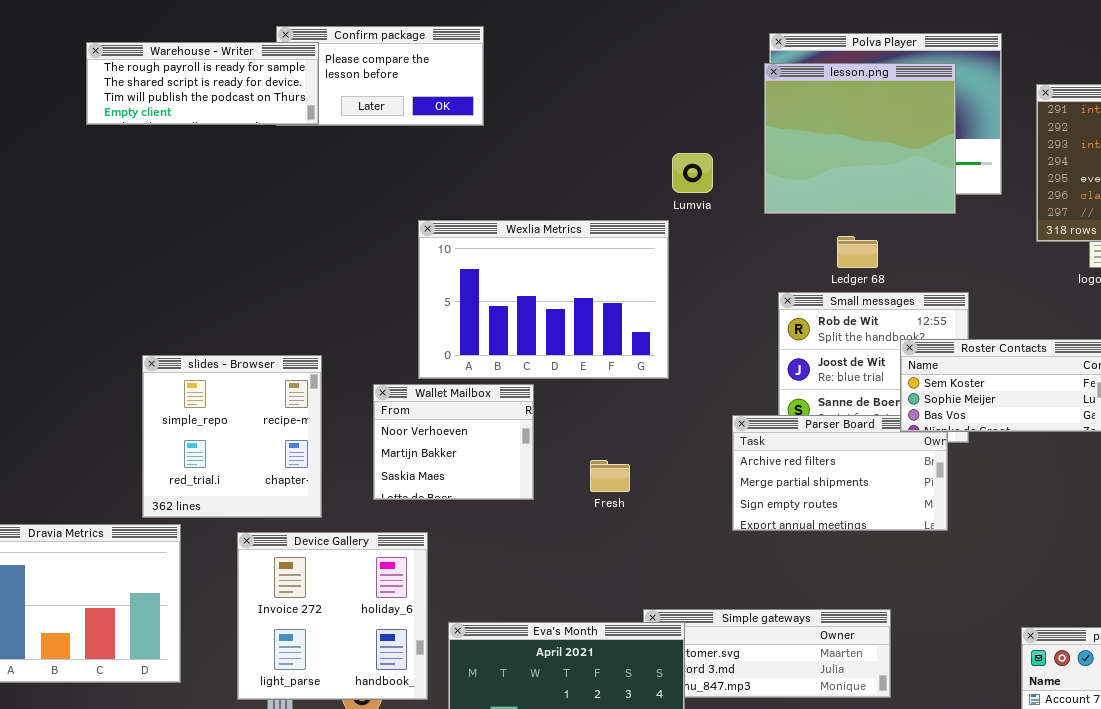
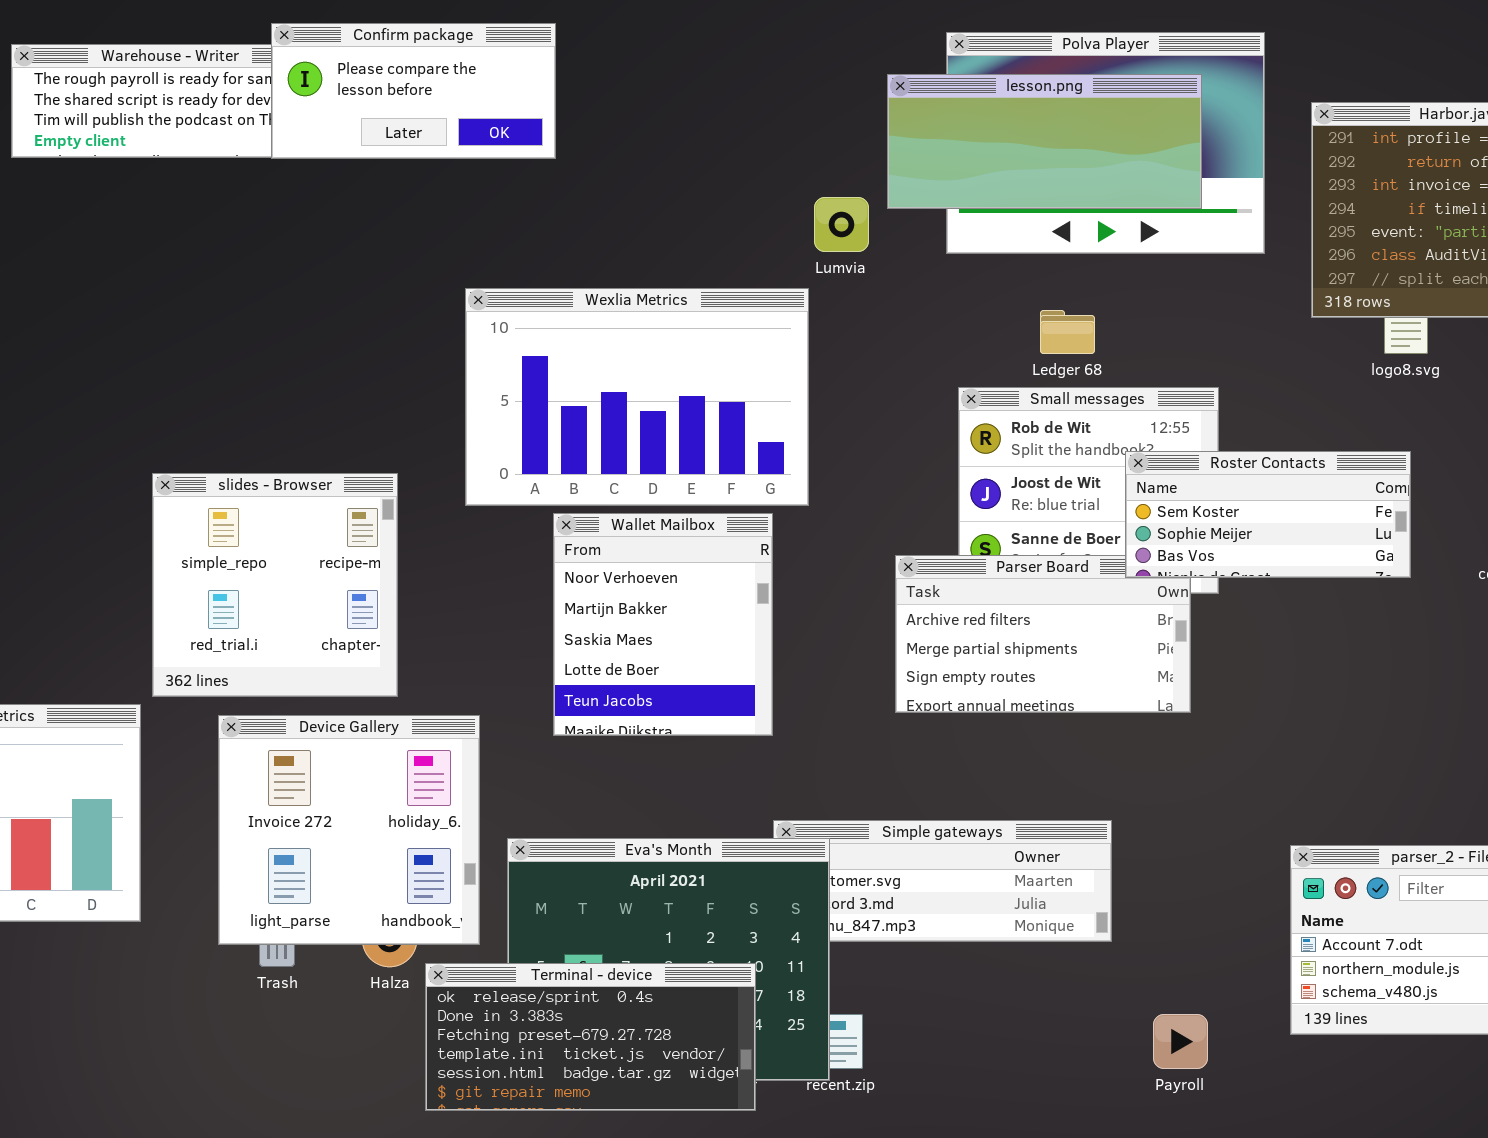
Confirm package: [276,26,484,126] -> [271,23,556,159], raised
lesson.png: [764,63,956,214] -> [887,74,1202,209], resized
slides - Browser: [142,355,322,518] -> [152,473,398,697], moved
Wallet Mailbox: [373,384,534,500] -> [553,513,773,736], moved, resized

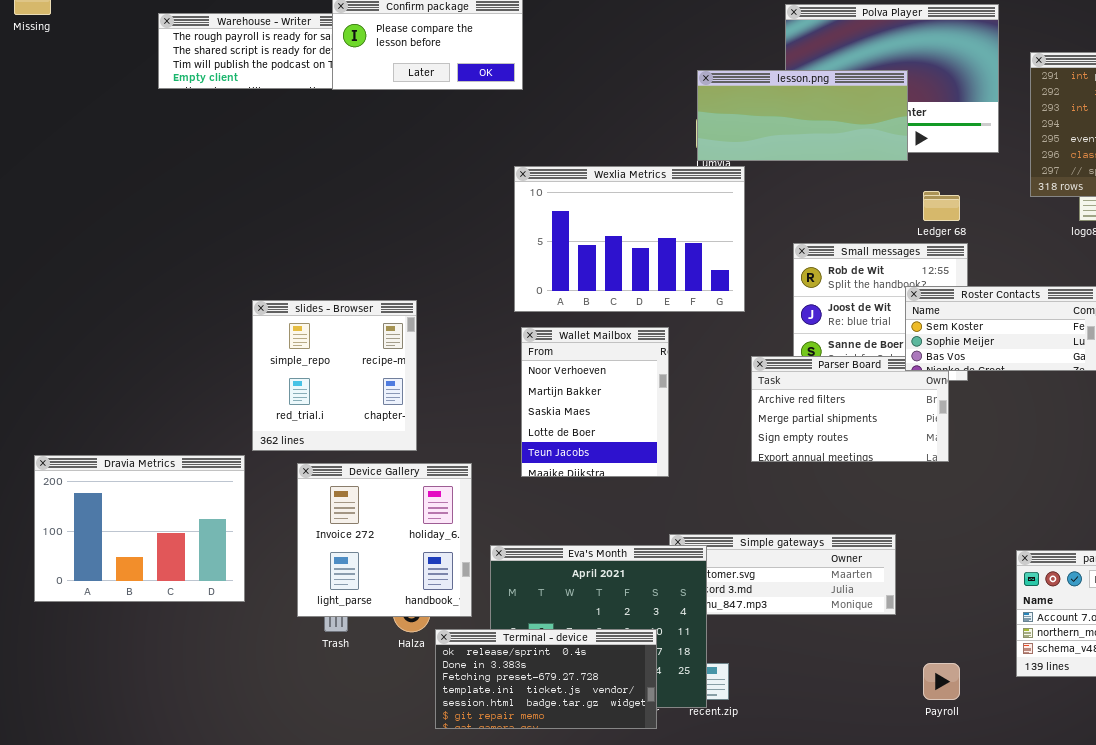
lesson.png: [887,74,1202,209] -> [697,70,908,161], moved
Wexlia Metrics: [465,288,809,506] -> [514,166,745,312], moved
Ledger 68: [1040,310,1095,354] -> [923,191,960,221], moved

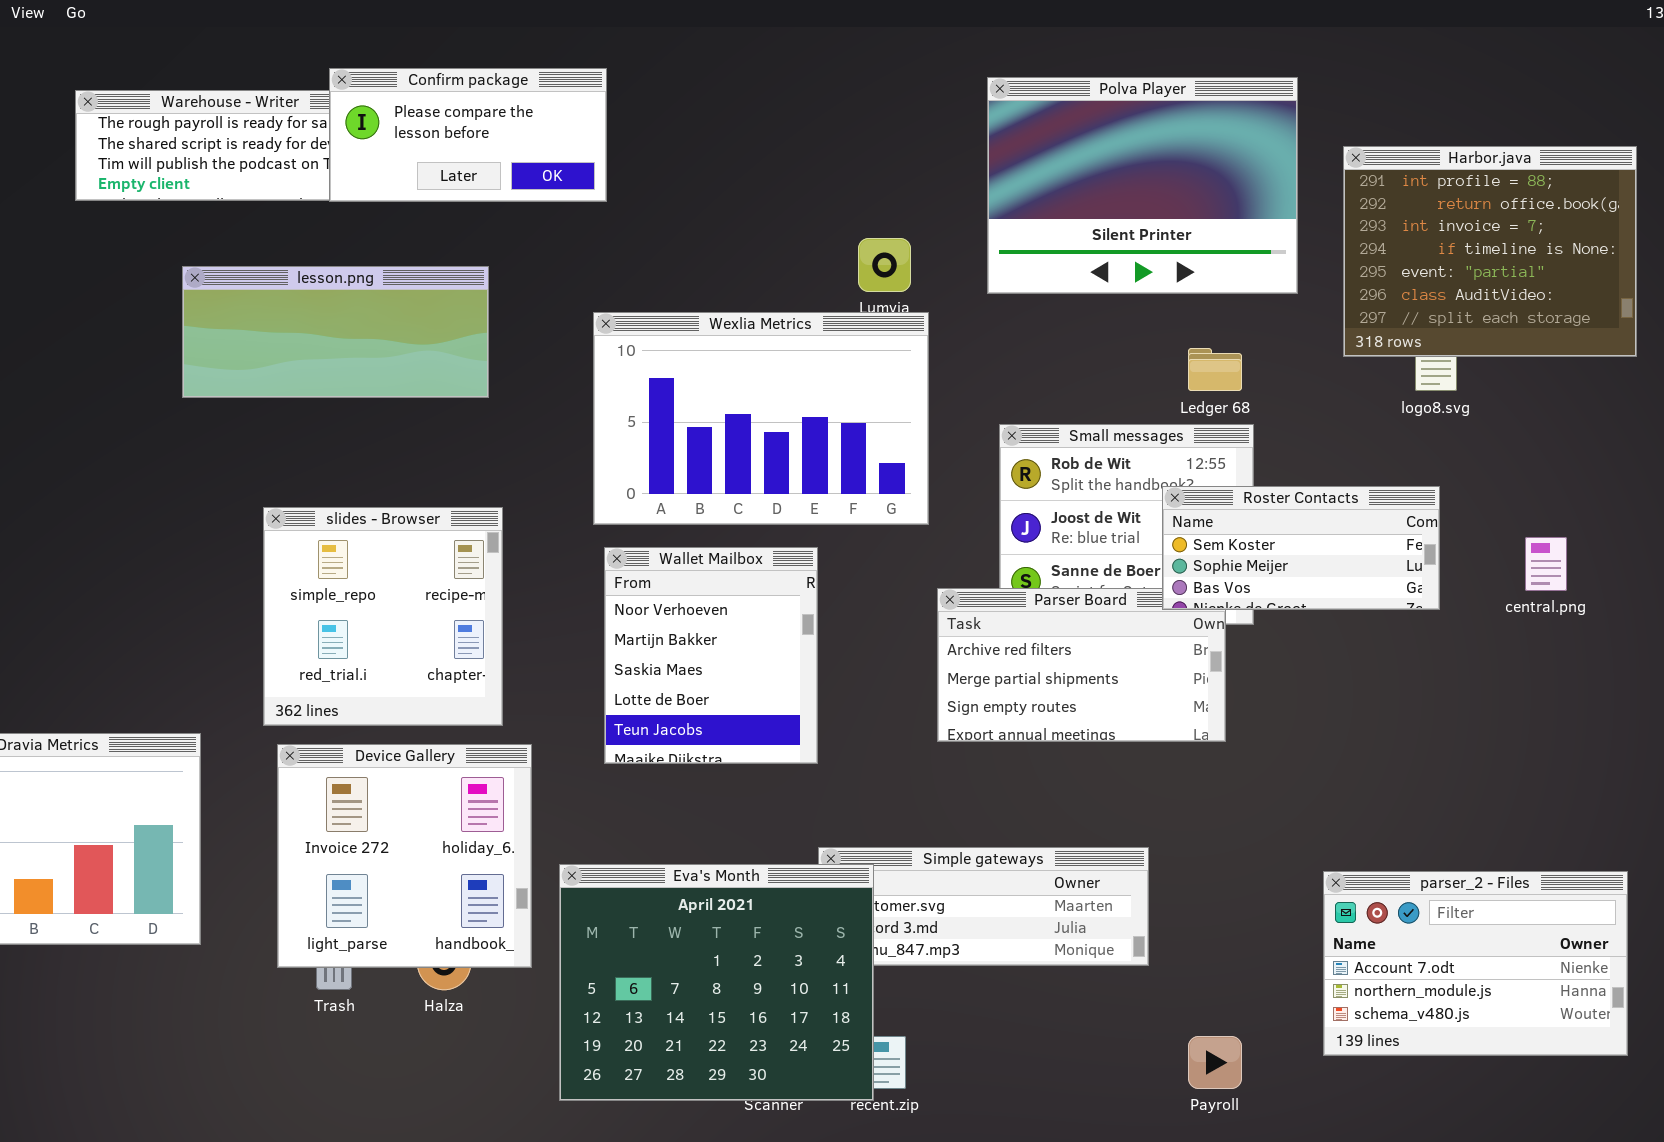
lesson.png: [697,70,908,161] -> [182,266,489,398], moved
slides - Browser: [252,300,417,451] -> [263,507,503,726], moved
Terminal - device: [435,629,657,729] -> none, closed

